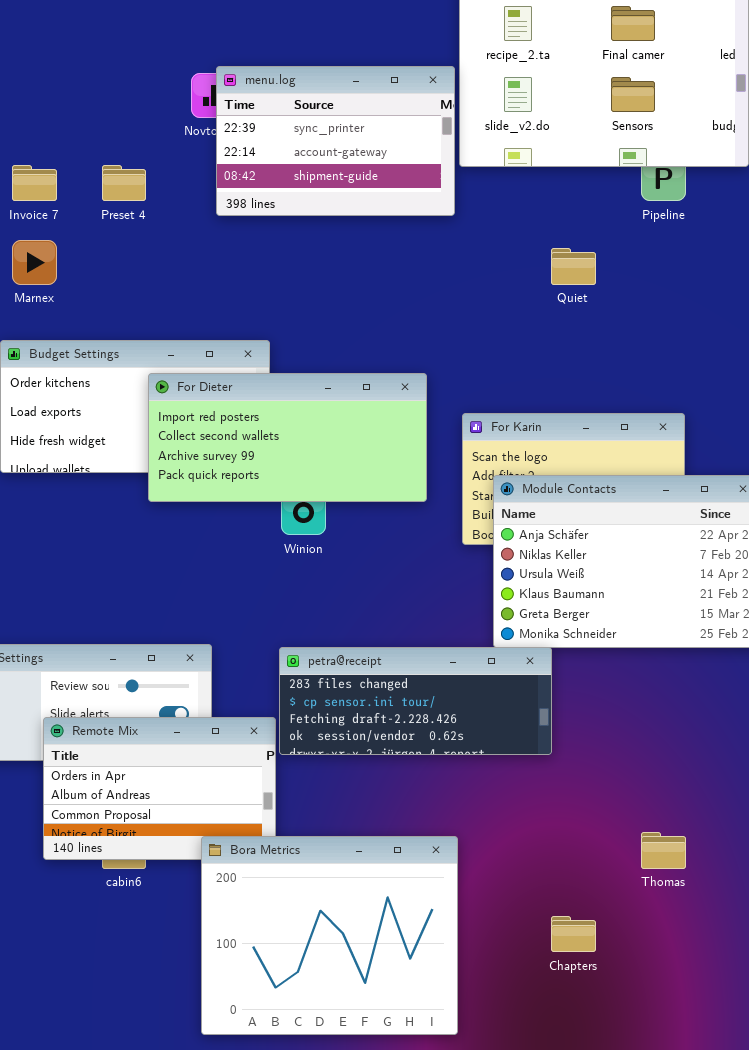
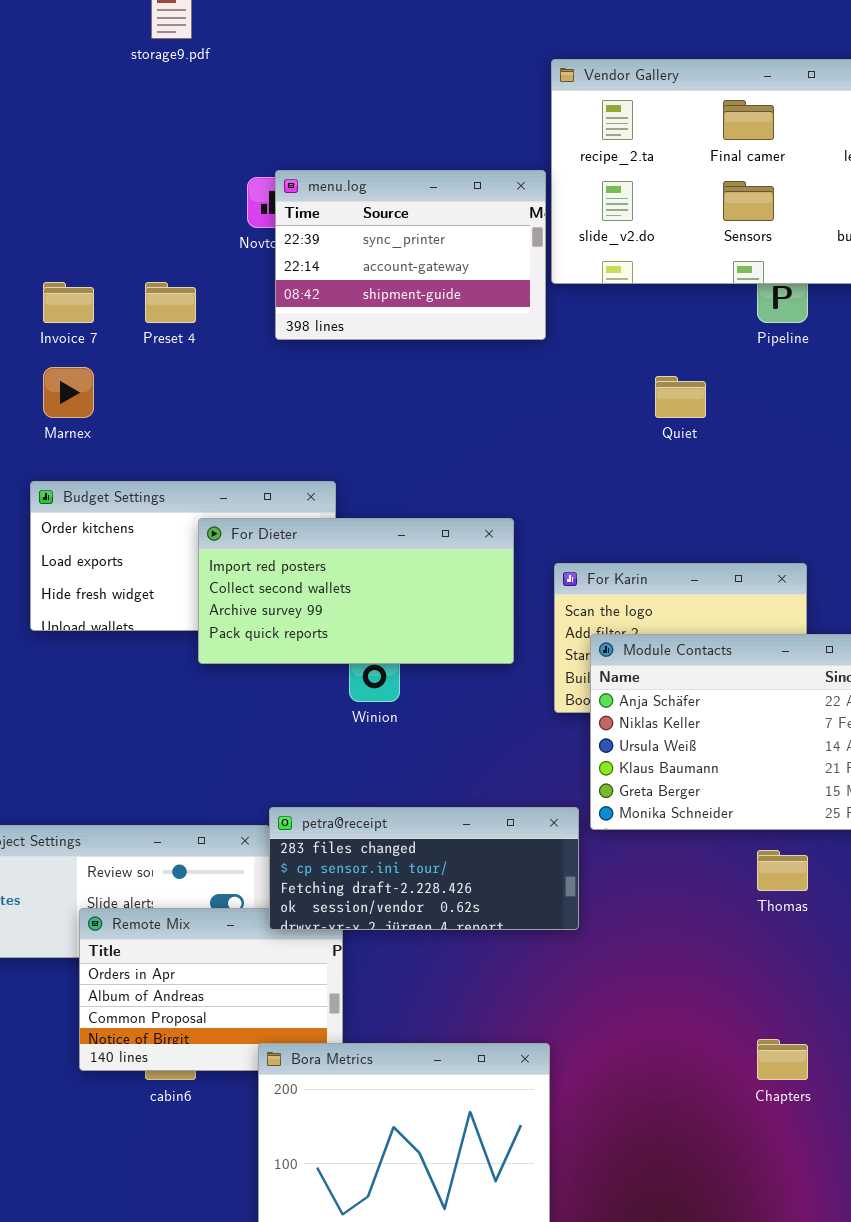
petra@receipt: [279,647,552,755] -> [269,807,579,930], moved
Thomas: [641,832,686,869] -> [757,850,808,891], moved
Chapters: [551,916,596,952] -> [757,1039,808,1080], moved

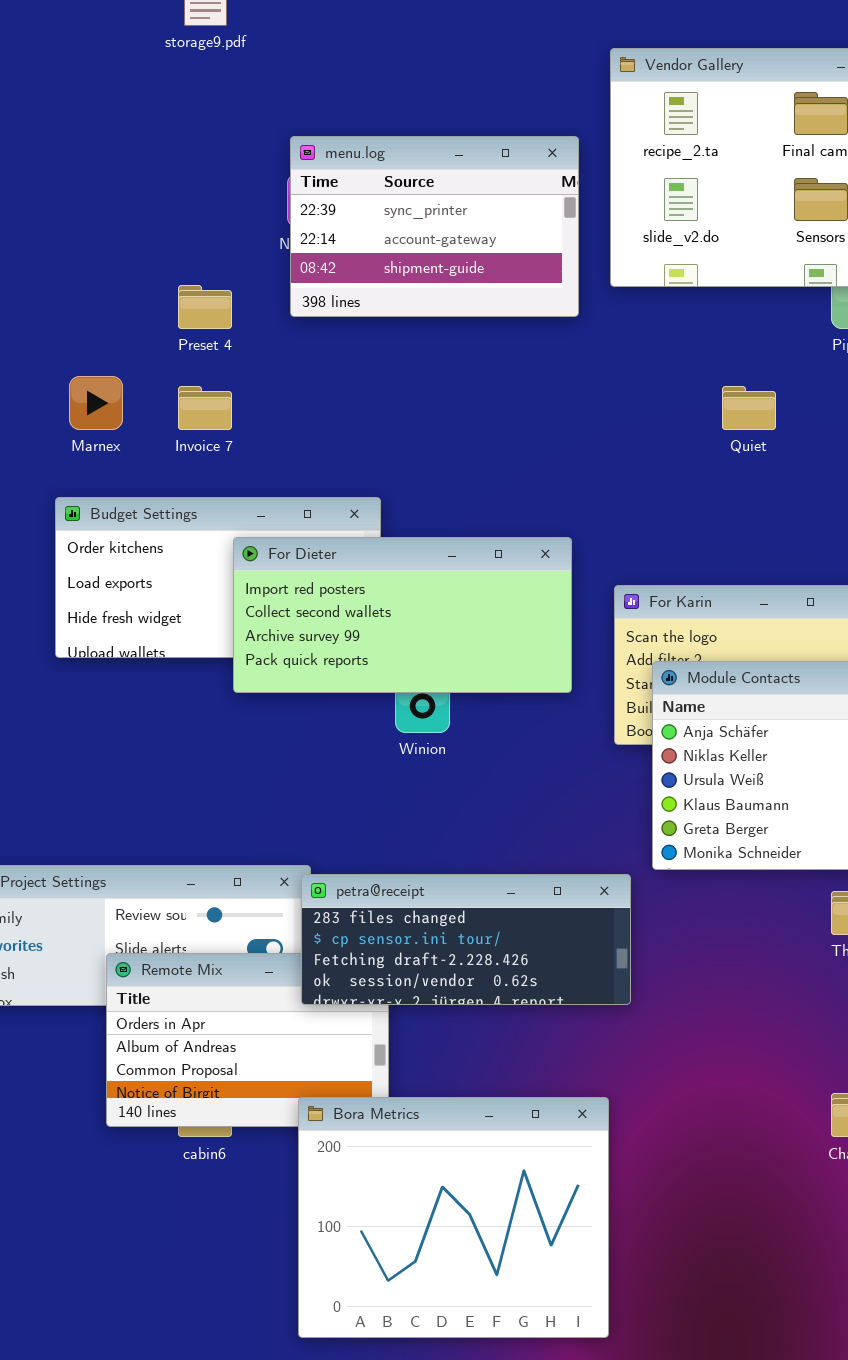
menu.log: [275,170,546,340] -> [290,136,579,317], moved
Invoice 7: [43,282,94,323] -> [178,386,232,430], moved
petra@receipt: [269,807,579,930] -> [301,874,631,1005], moved

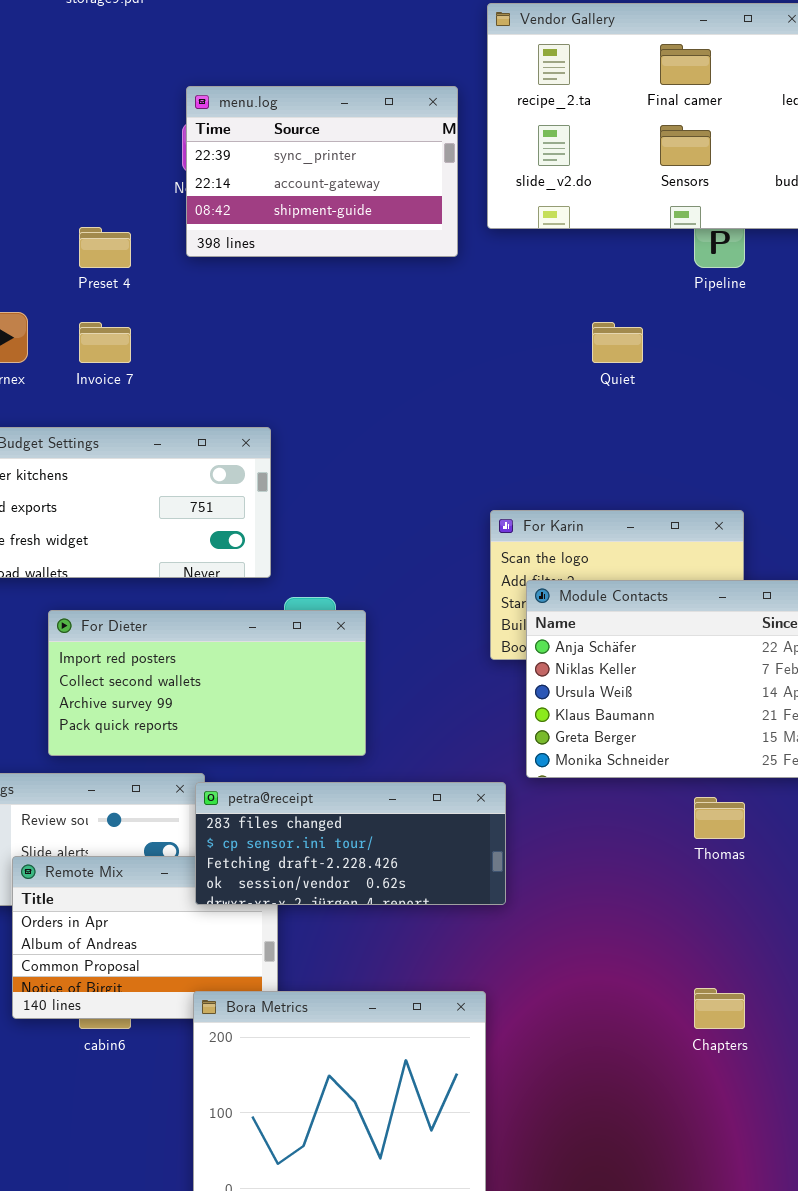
For Dieter: [233,537,572,693] -> [48,610,366,756], moved

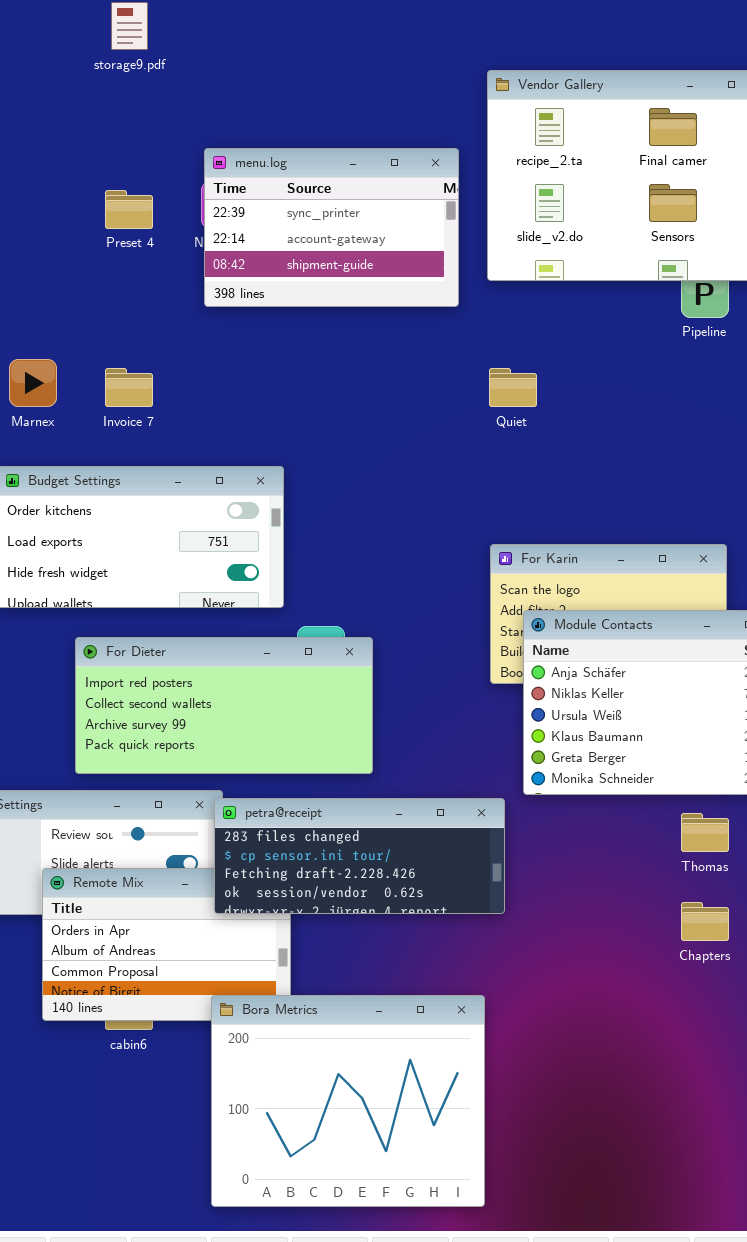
Preset 4: [79,227,131,268] -> [105,190,153,229], moved
Quiet: [592,322,643,363] -> [489,368,537,407], moved
Chapters: [694,988,745,1029] -> [681,902,729,941], moved

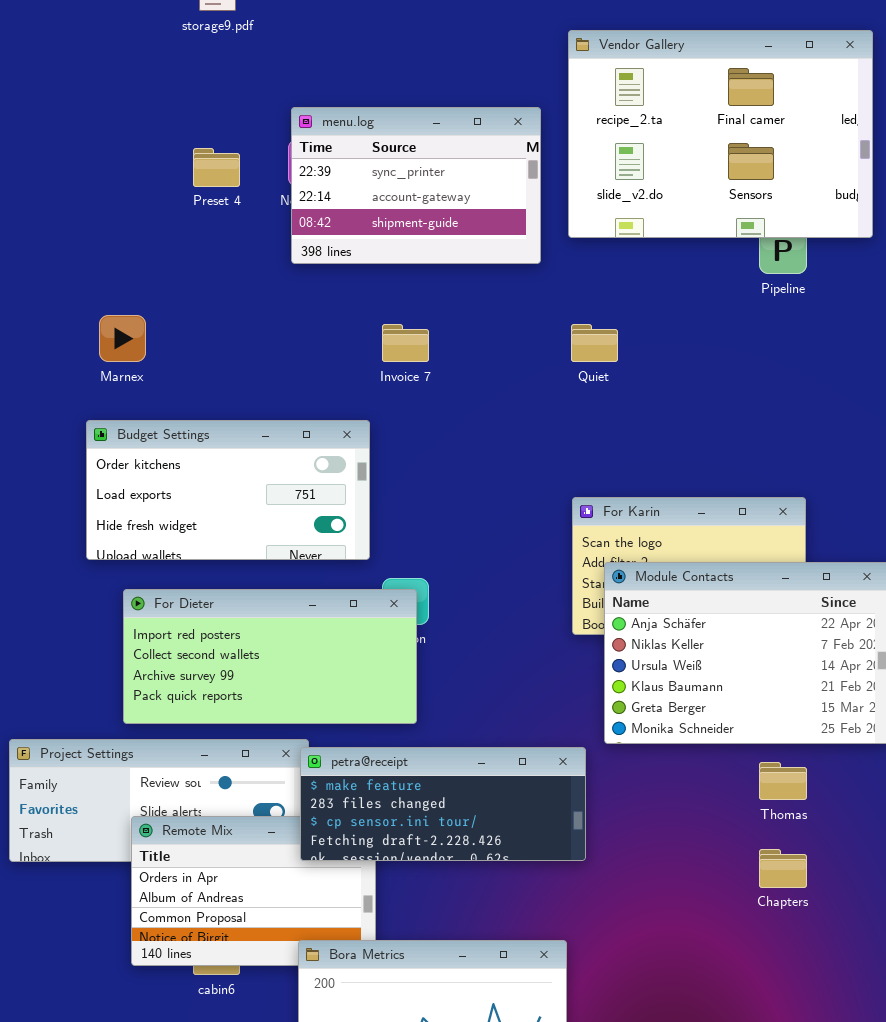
Invoice 7: [105,368,153,407] -> [382,324,429,362], moved
For Dieter: [75,637,373,774] -> [123,589,417,724], moved
petra@receipt: [214,798,505,914] -> [300,747,586,861], scrolled up 1 row

